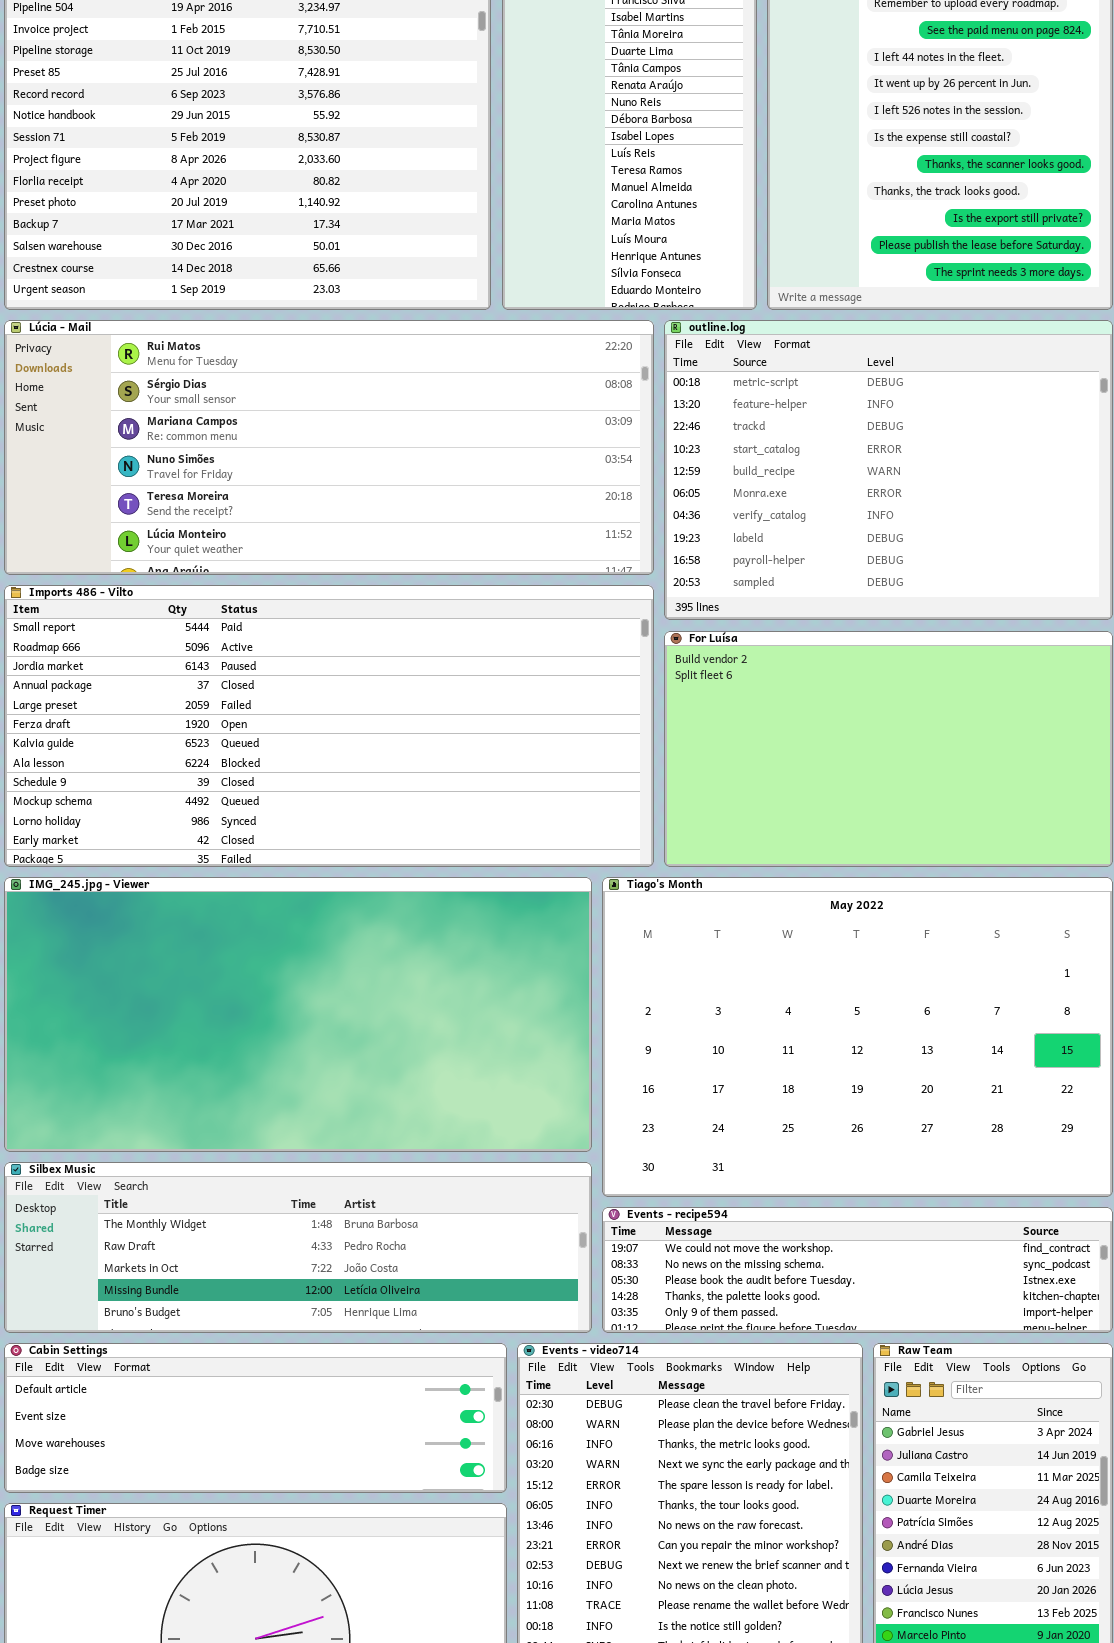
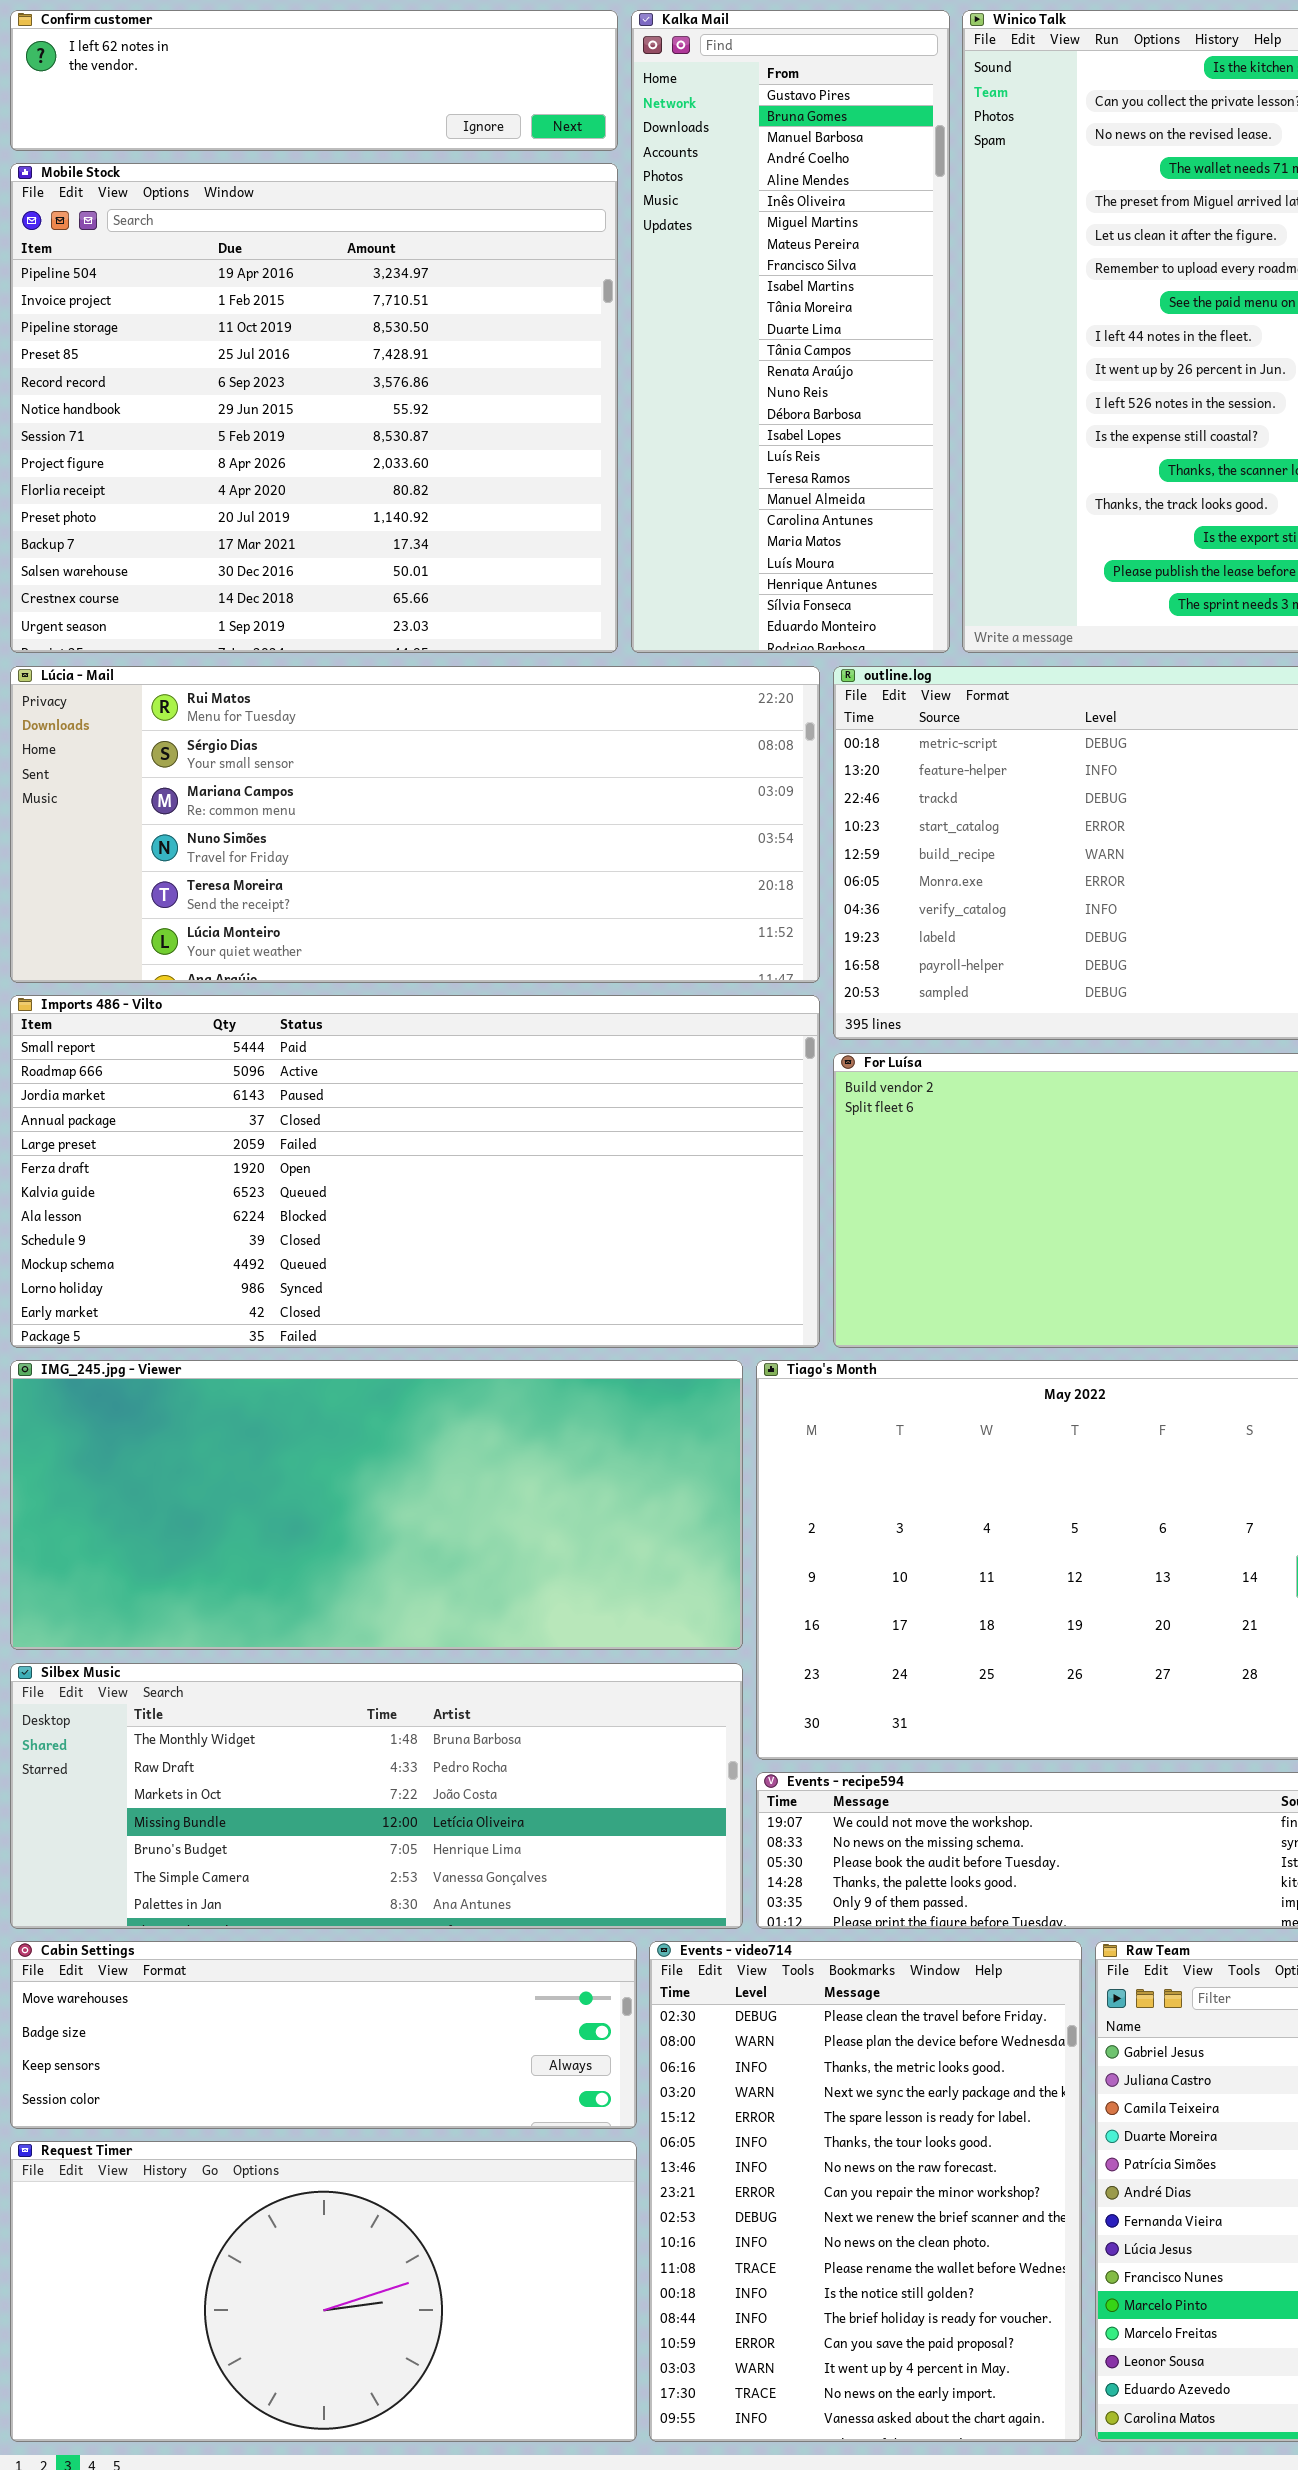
IMG_245.jpg - Viewer: [4,877,592,1152] -> [10,1360,743,1650], resized
Silbex Music: [4,1162,592,1333] -> [10,1663,743,1929], resized
Cabin Settings: [4,1343,507,1493] -> [10,1941,637,2129], scrolled down 2 rows

